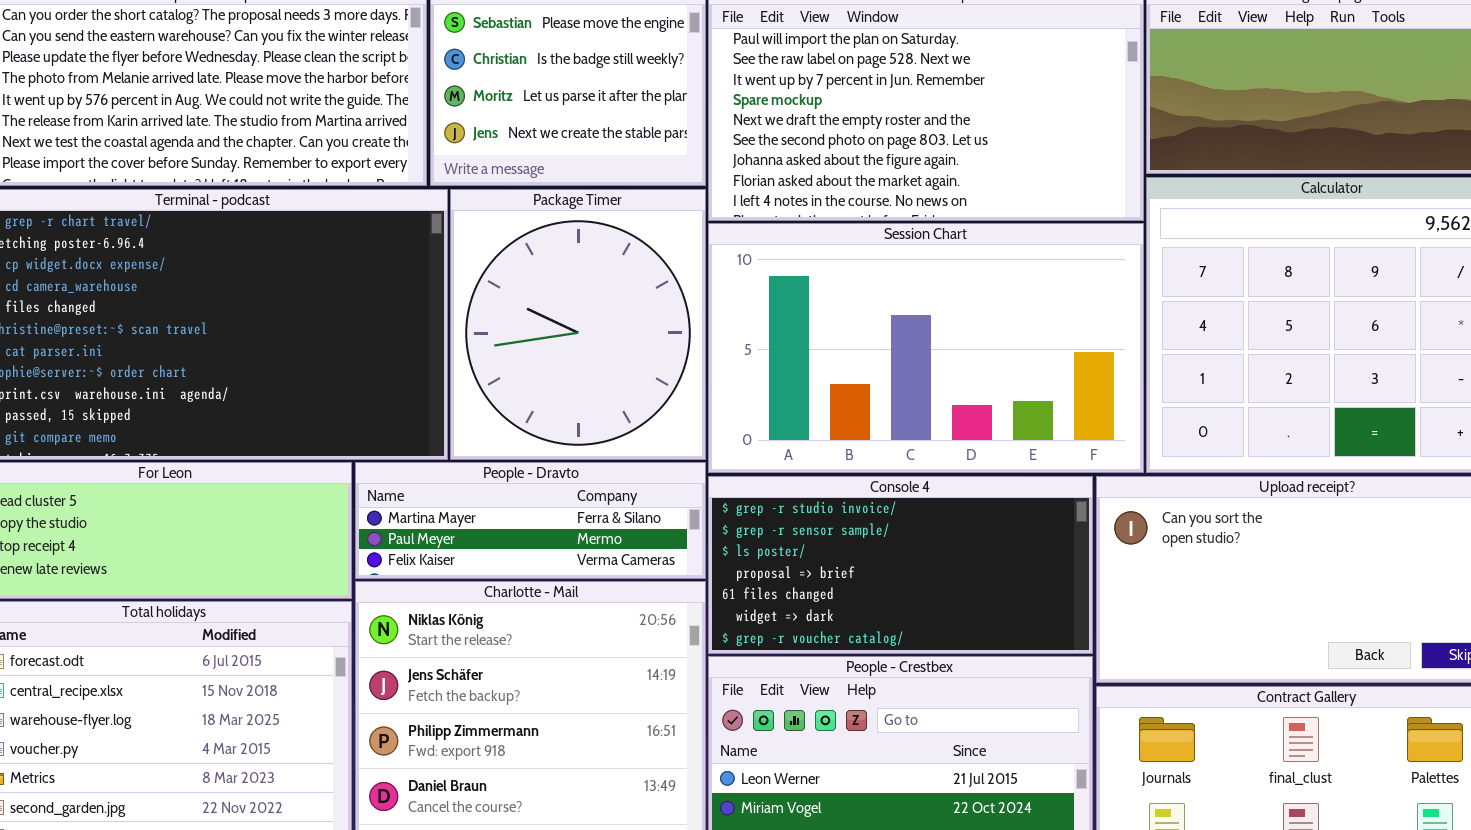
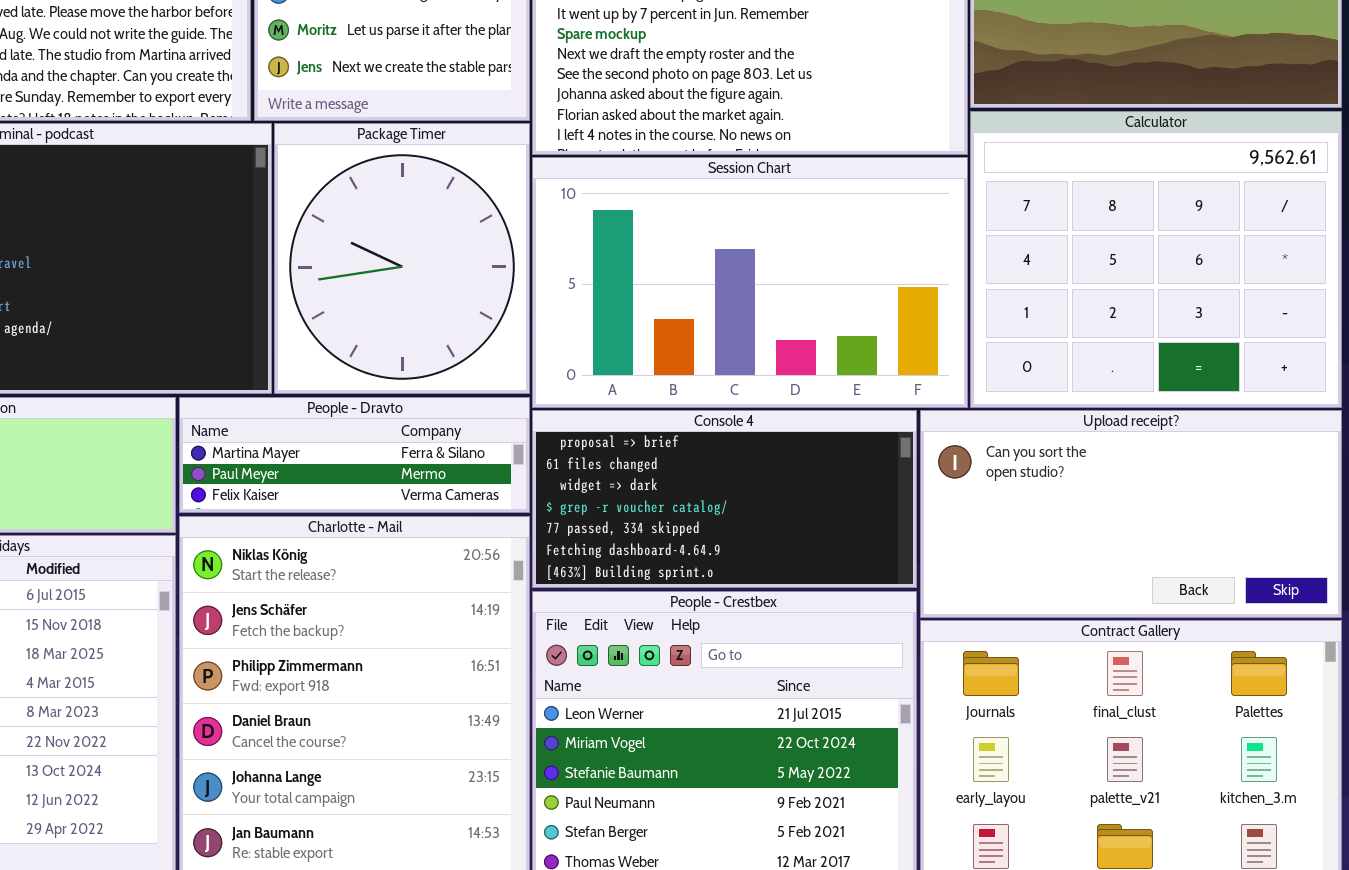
Console 4: [708,476,1093,654] -> [532,410,917,588], scrolled down 3 rows

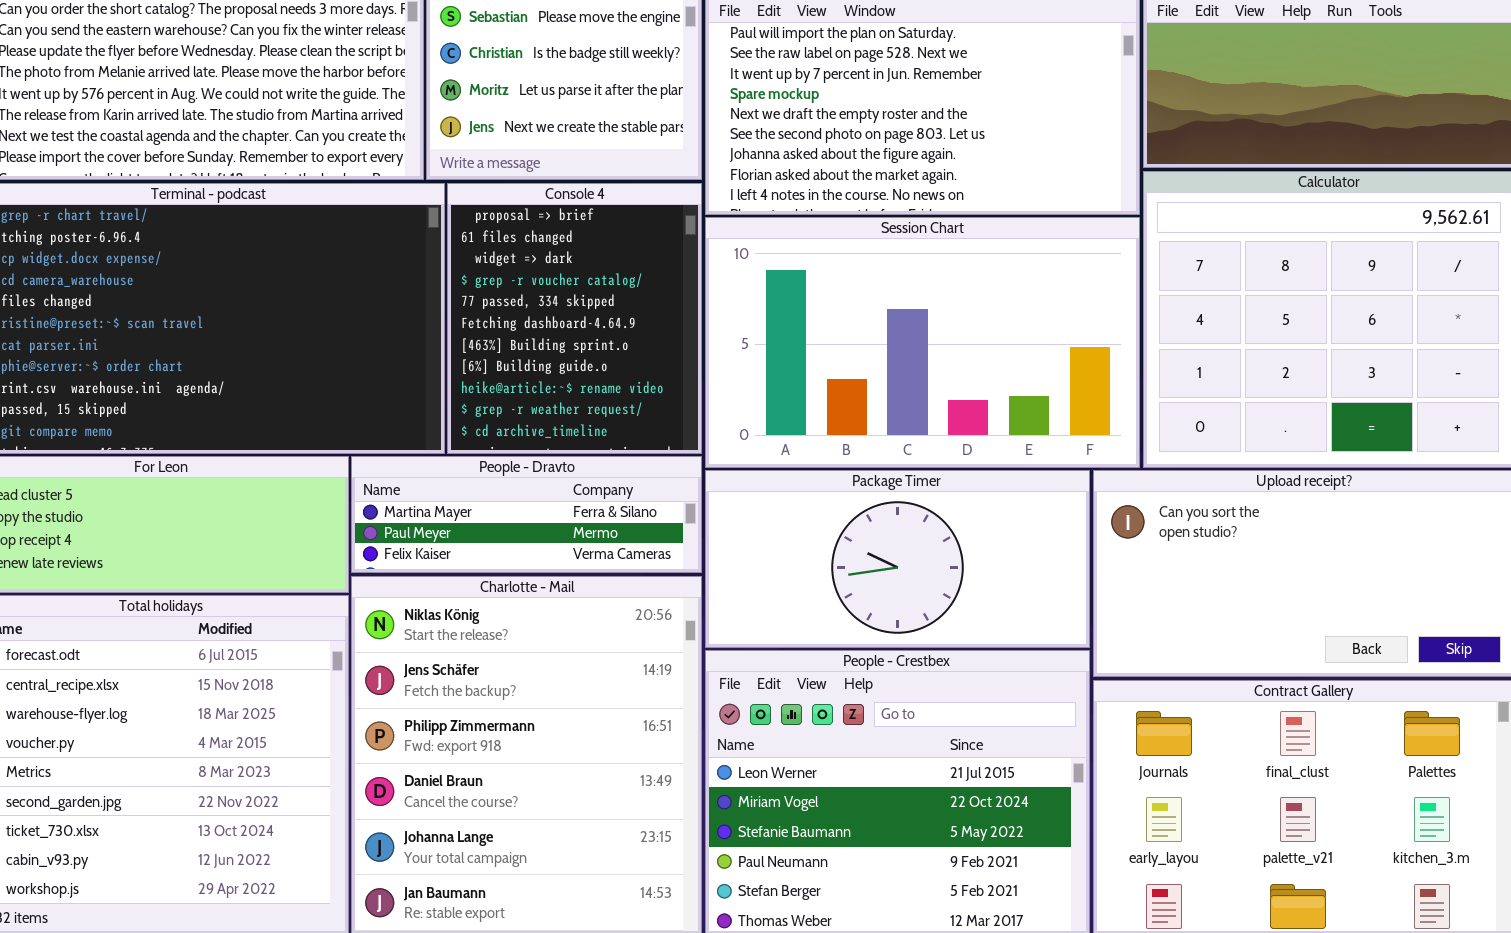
Package Timer: [274,123,530,394] -> [705,470,1090,648], moved, resized
Console 4: [532,410,917,588] -> [447,183,702,454], moved, resized

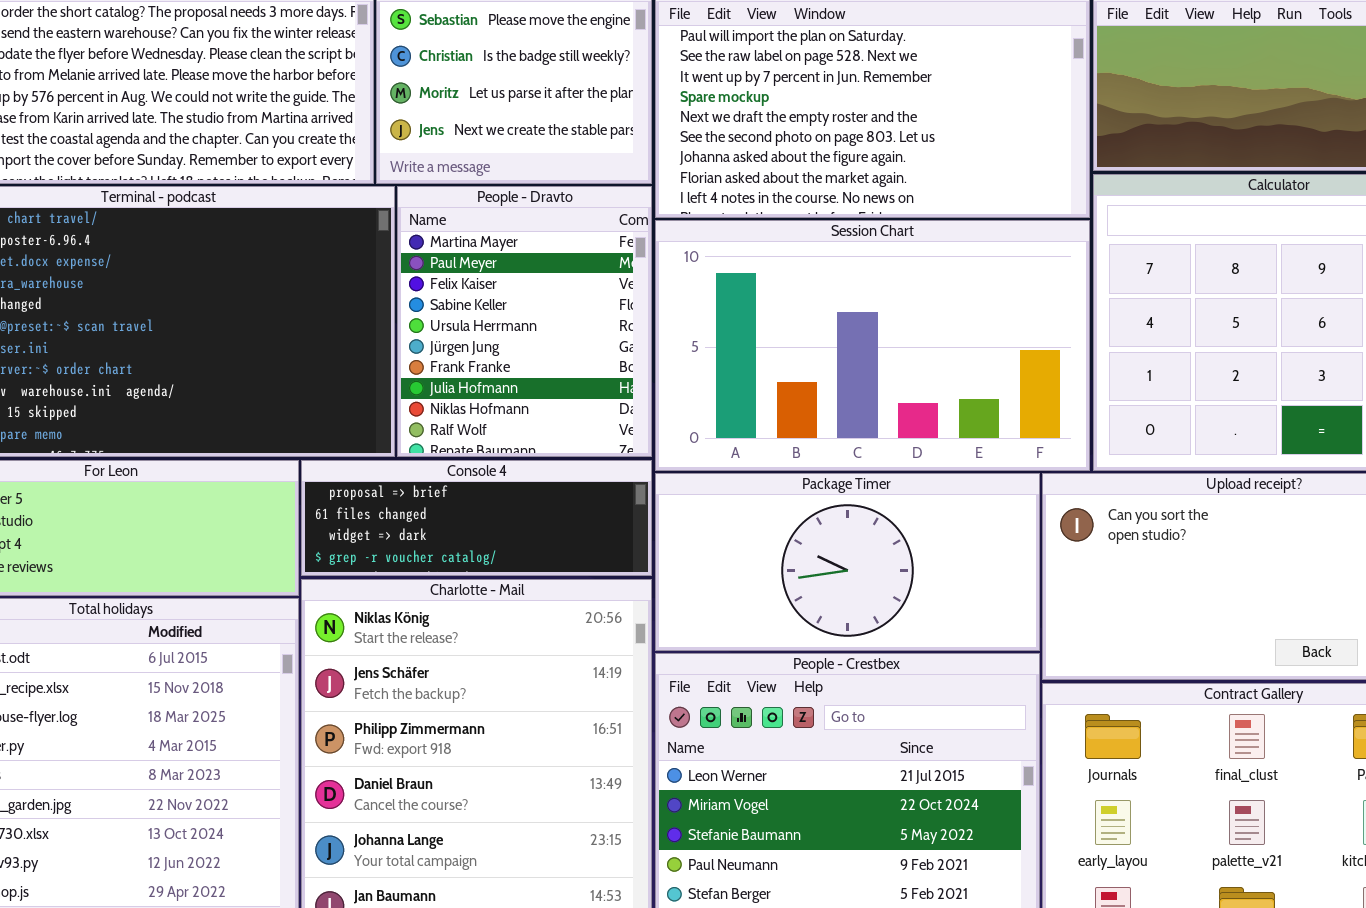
Console 4: [447,183,702,454] -> [301,460,652,576], moved, resized
People - Dravto: [351,456,702,573] -> [397,186,652,457], moved, resized

